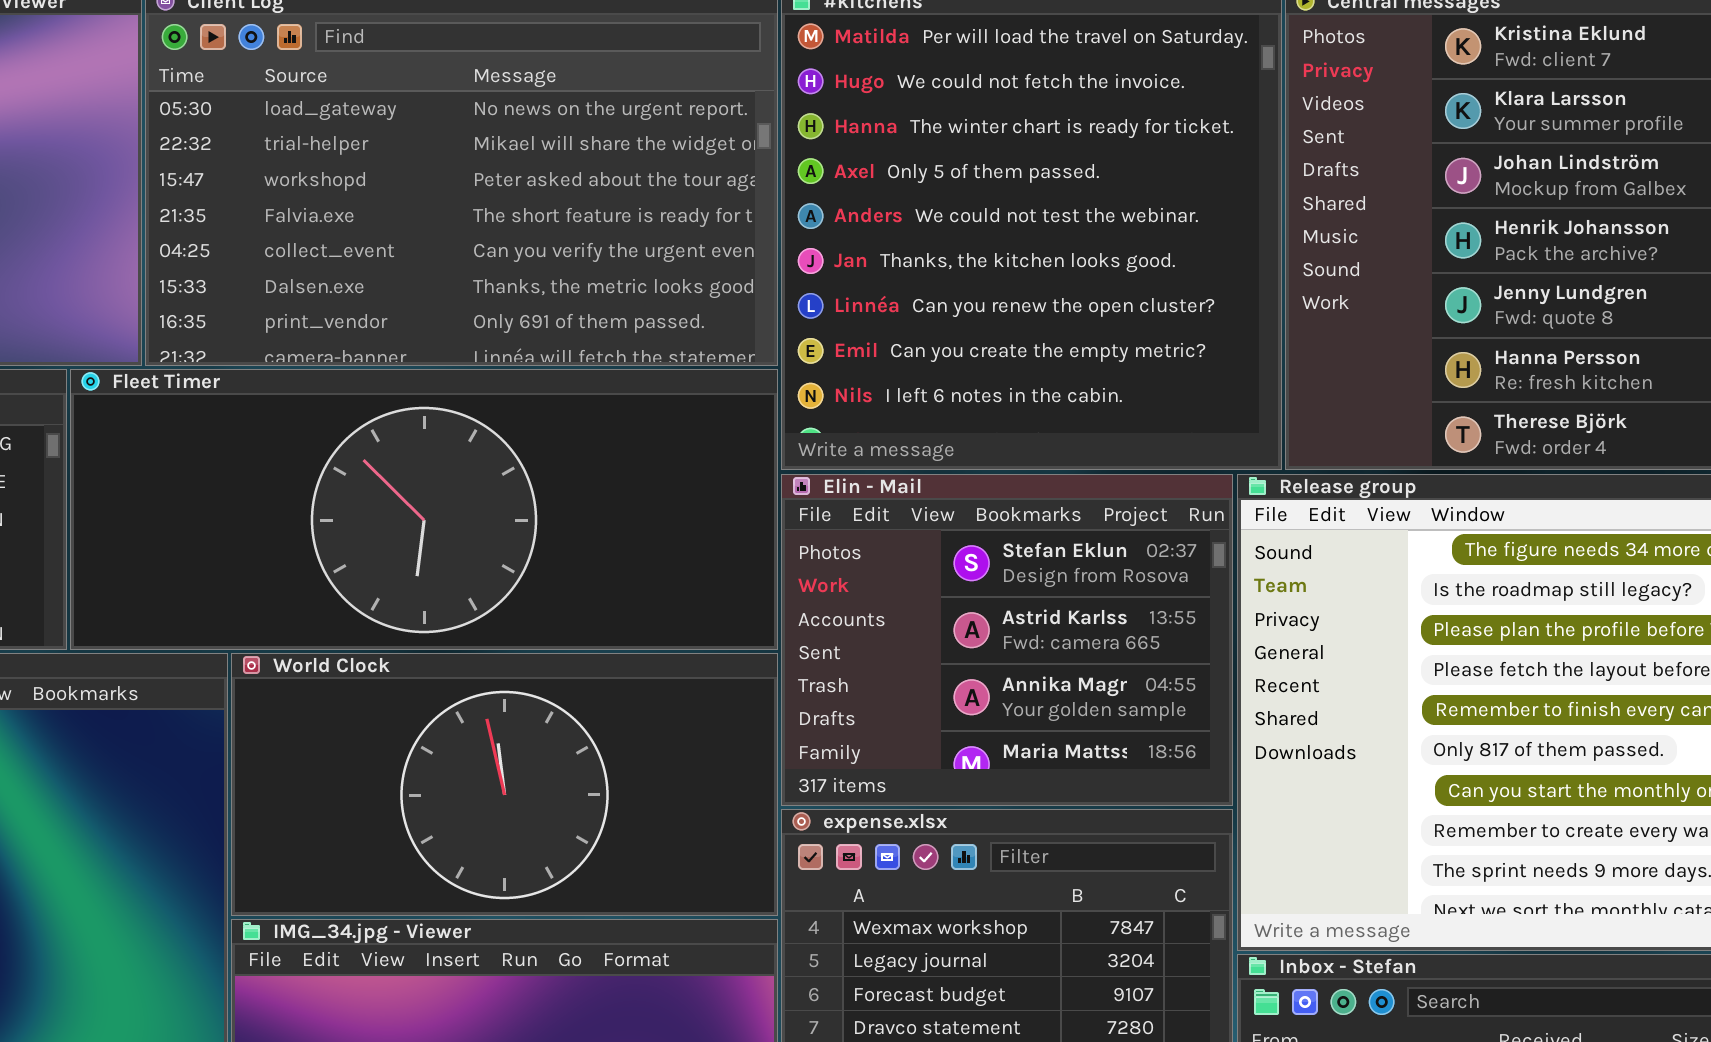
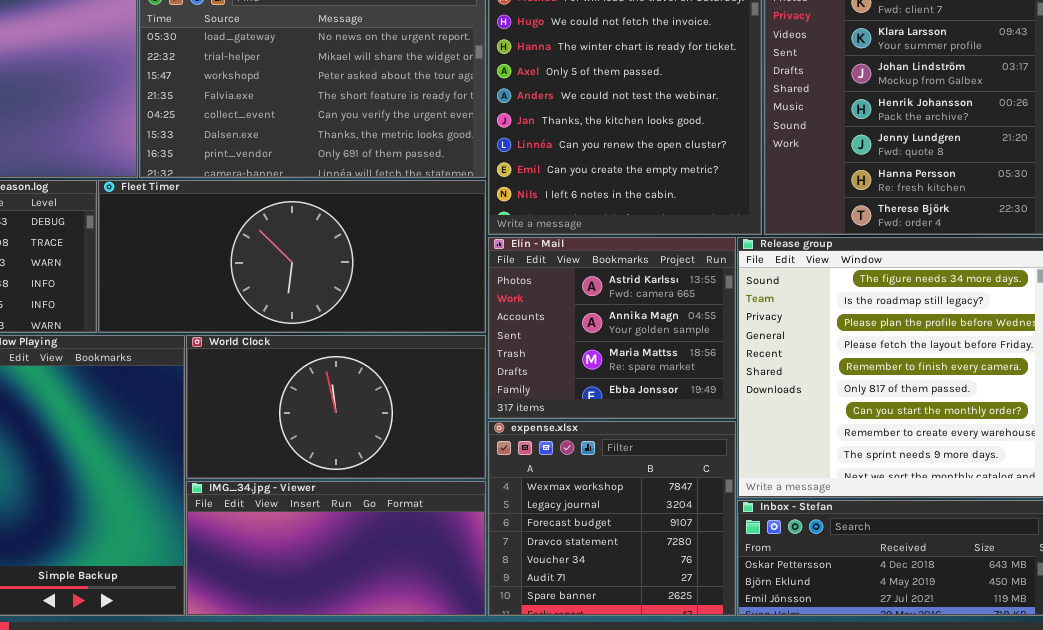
Elin - Mail: [781,474,1233,806] -> [488,237,736,419], scrolled down 1 row

